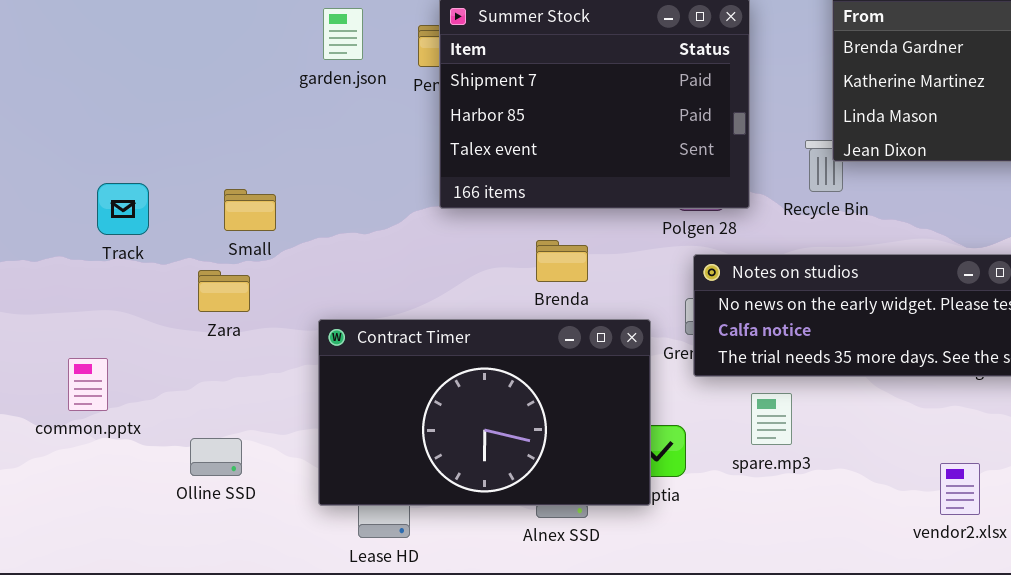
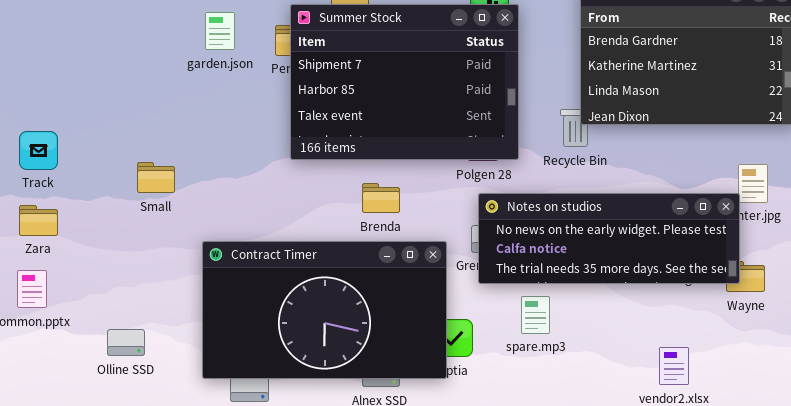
Track: [97,183,149,235] -> [19,131,58,170], moved
Small: [224,189,276,231] -> [137,162,175,193], moved
Zara: [198,270,250,312] -> [19,205,58,236], moved

